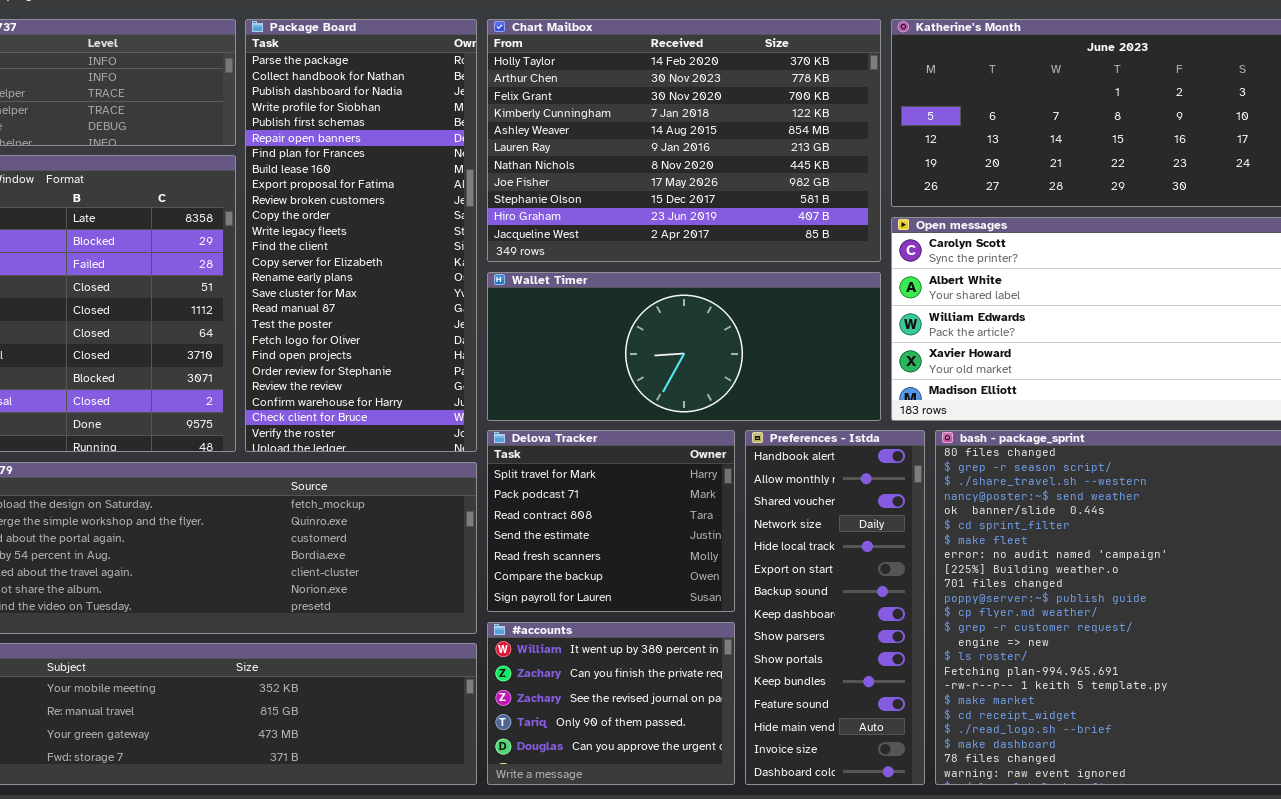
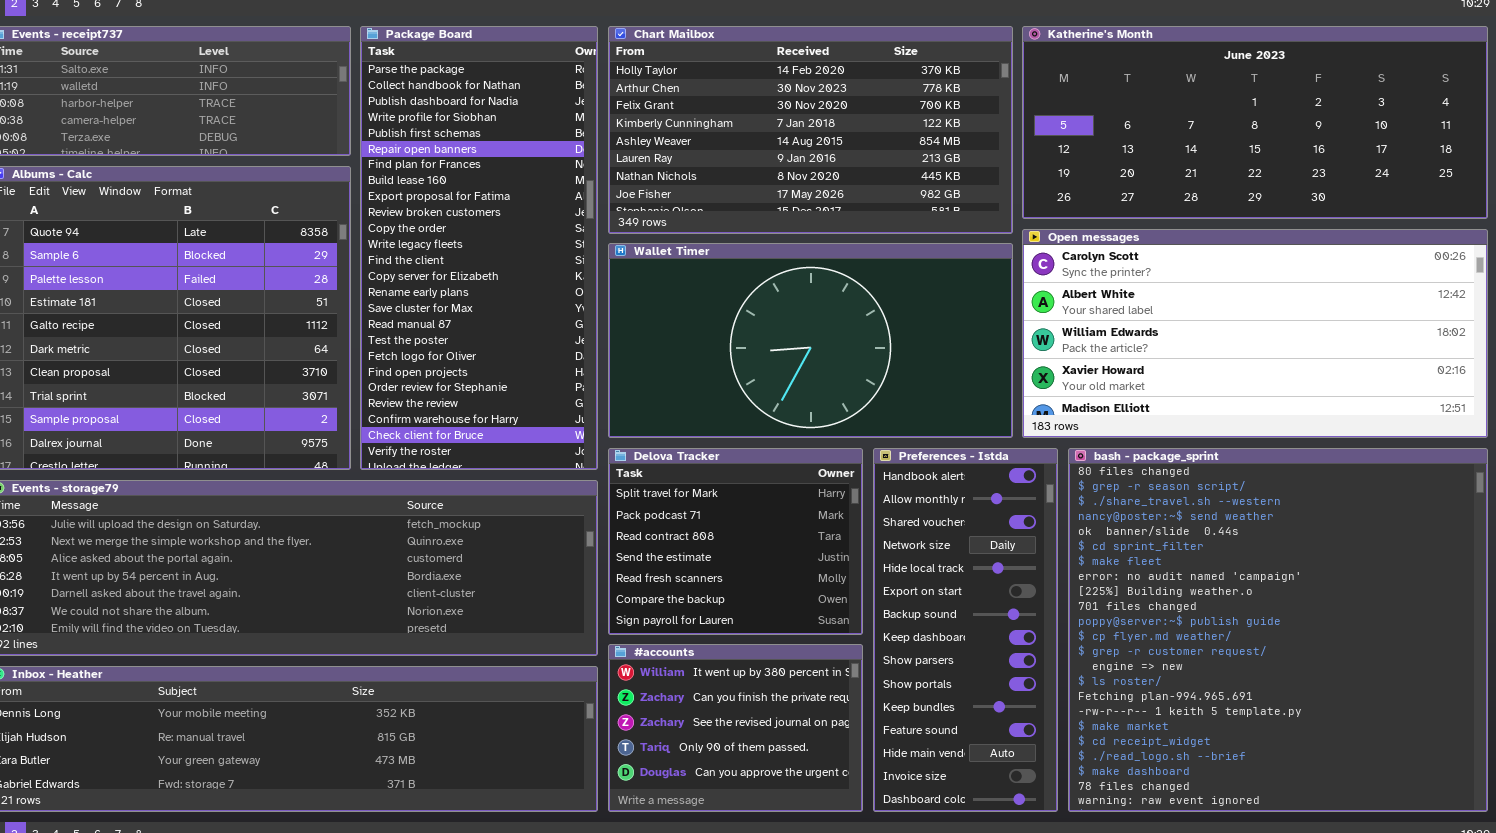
Chart Mailbox: [487,19,881,262] -> [608,26,1013,234], resized
Wallet Timer: [487,272,881,421] -> [608,243,1013,438], resized

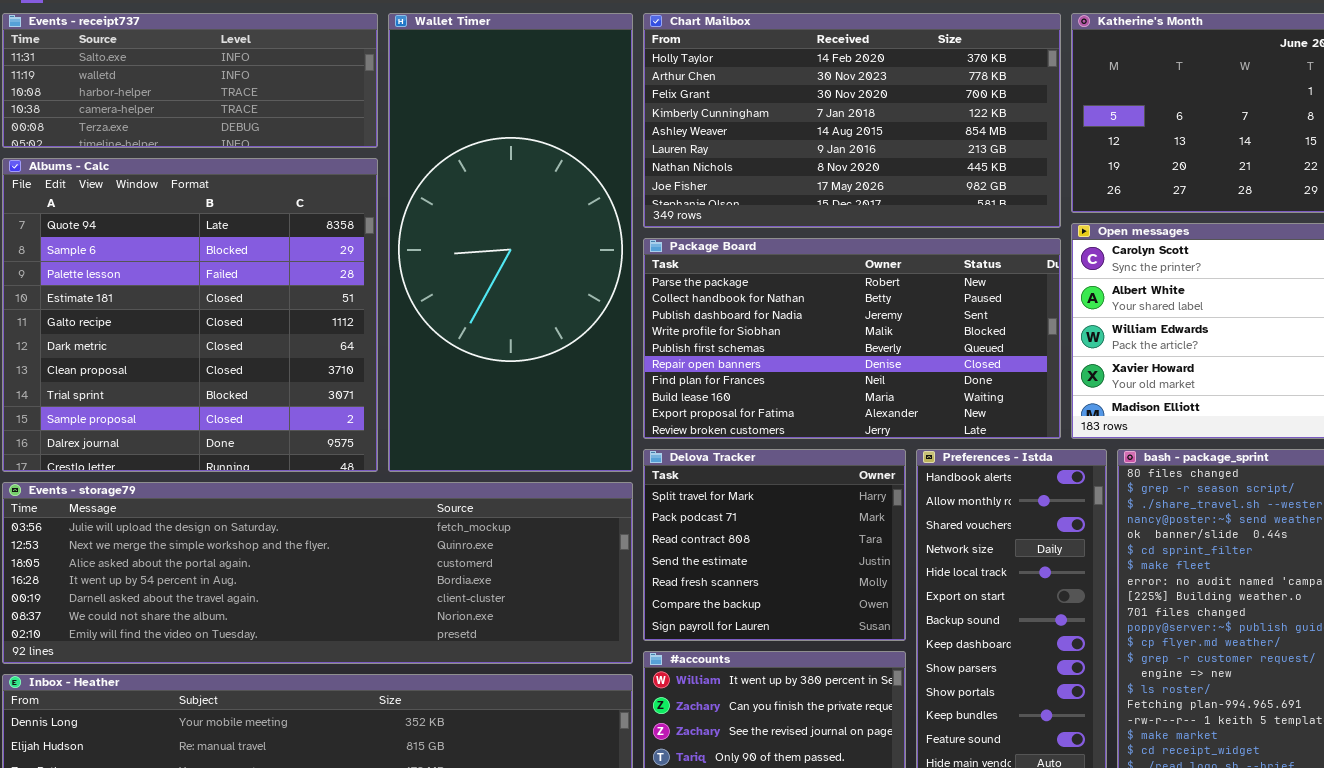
Package Board: [360,26,598,470] -> [643,238,1061,439], moved, resized
Wallet Timer: [608,243,1013,438] -> [388,13,633,472], moved, resized

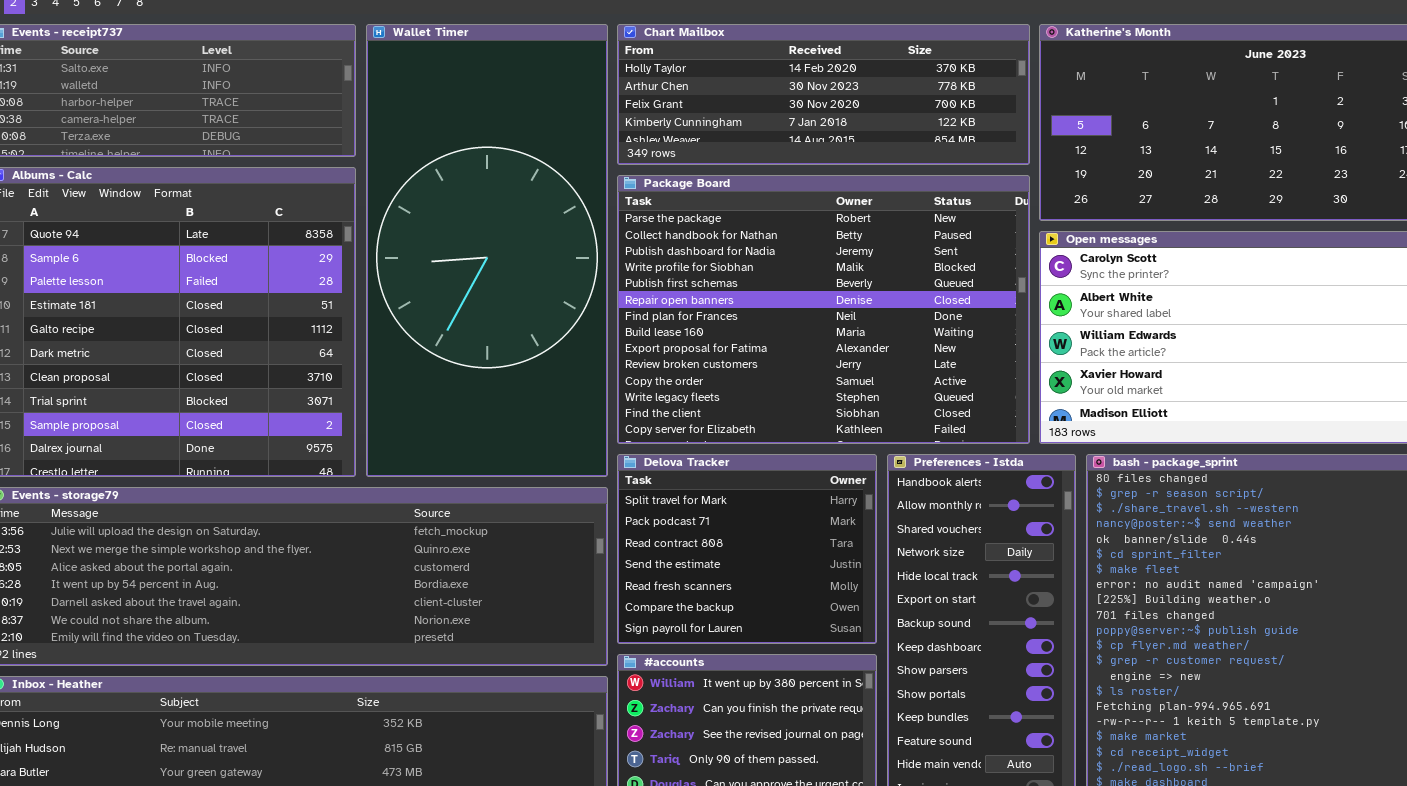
Chart Mailbox: [643,13,1061,228] -> [617,24,1030,165], resized
Package Board: [643,238,1061,439] -> [617,175,1030,444], resized

